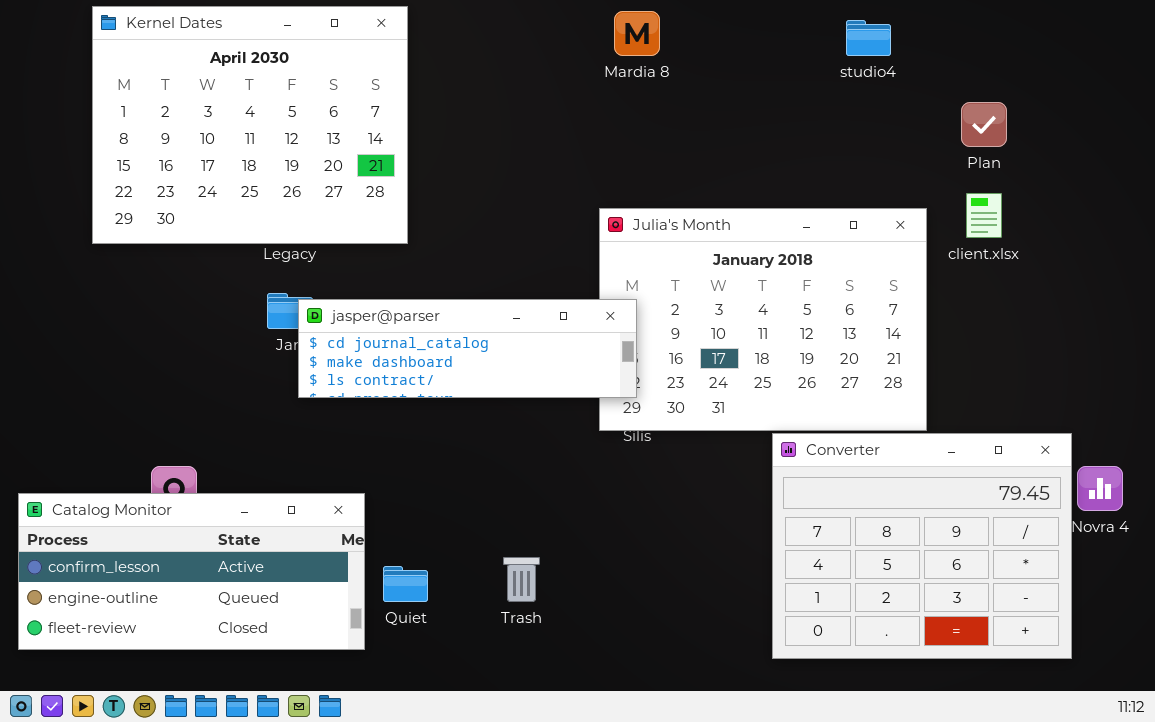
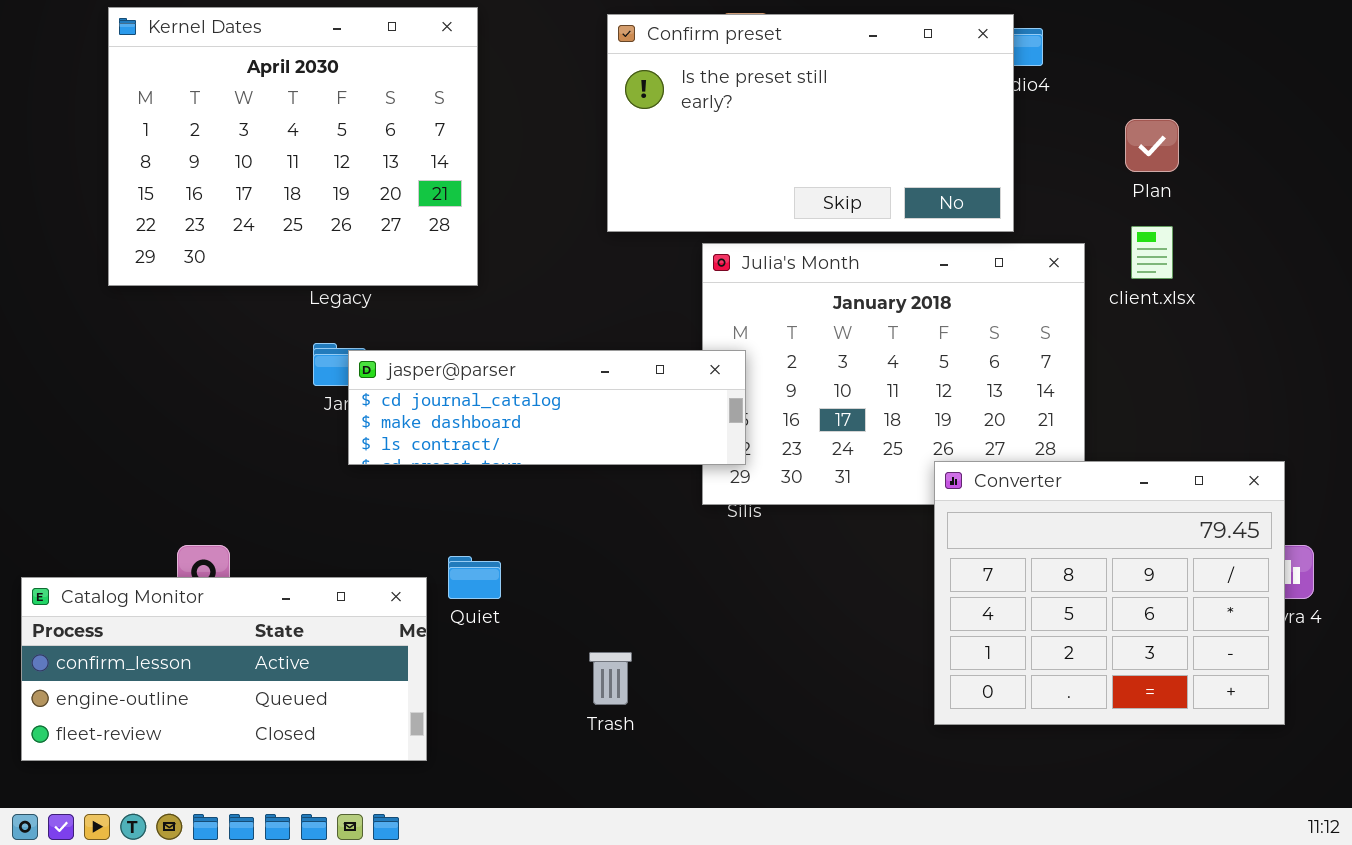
Confirm preset: none -> [607,14,1014,232], opened
Converter: [772,433,1072,659] -> [934,461,1285,725], moved
Quiet: [383,566,428,602] -> [448,556,501,599], moved

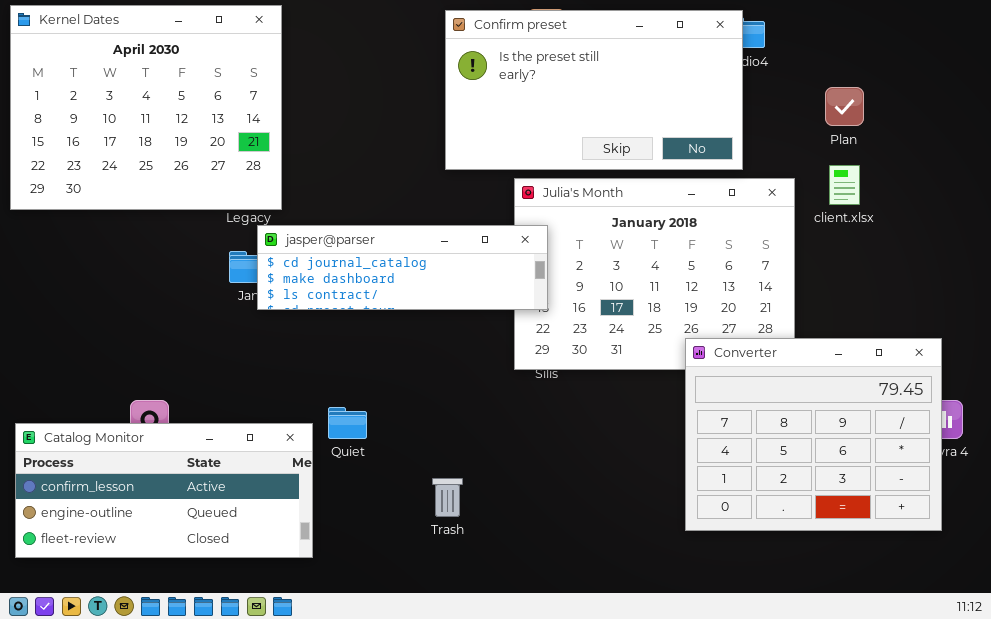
Kernel Dates: [108,7,478,286] -> [10,5,282,210], moved
jasper@parser: [348,350,746,465] -> [257,225,548,310], moved

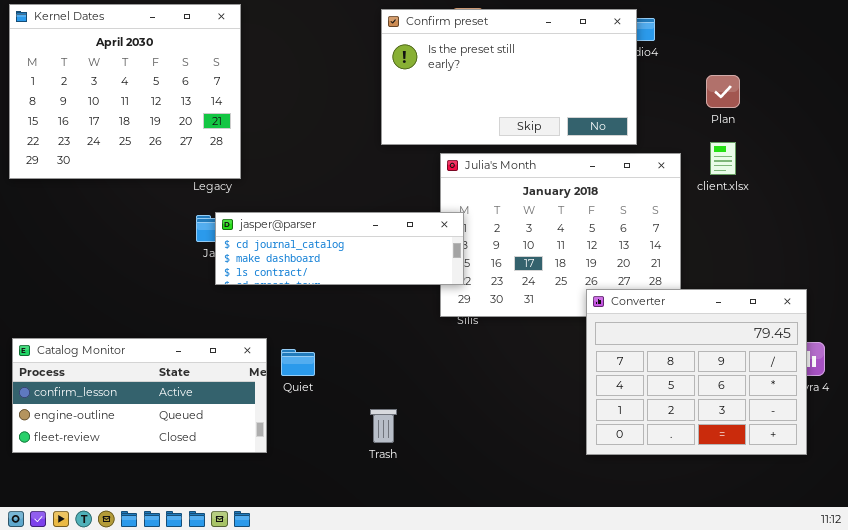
jasper@parser: [257,225,548,310] -> [215,212,464,285], moved
Catalog Monitor: [15,423,313,558] -> [12,338,267,453], moved

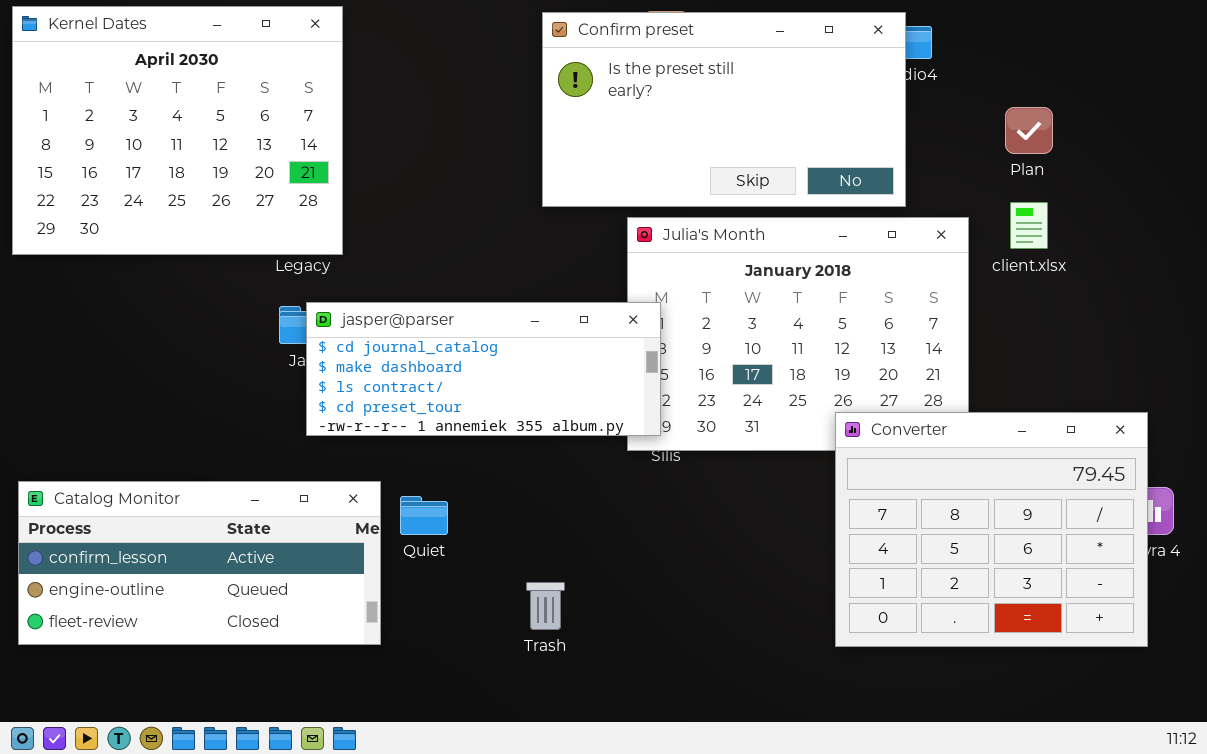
jasper@parser: [215,212,464,285] -> [306,302,661,436], resized

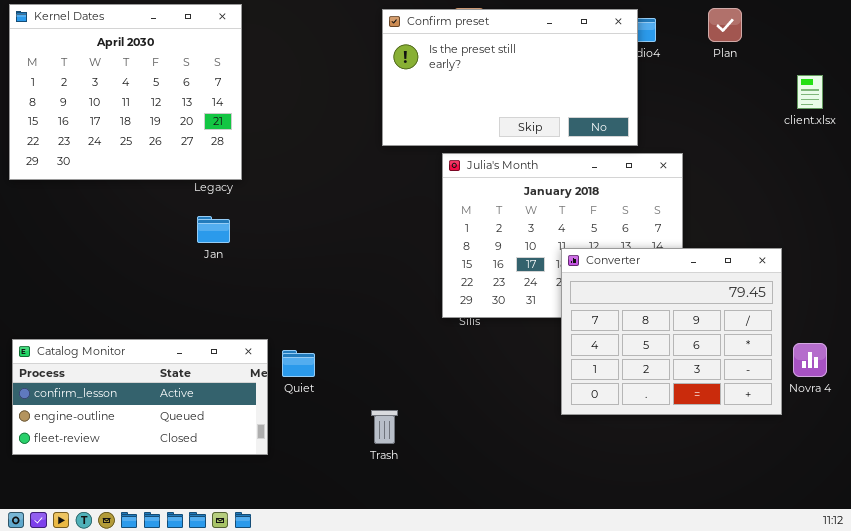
Plan: [1005,107,1053,154] -> [708,8,742,42], moved
client.xlsx: [1010,202,1048,249] -> [797,75,823,109], moved
jasper@parser: [306,302,661,436] -> none, closed
Converter: [835,412,1148,647] -> [561,248,782,415], moved

